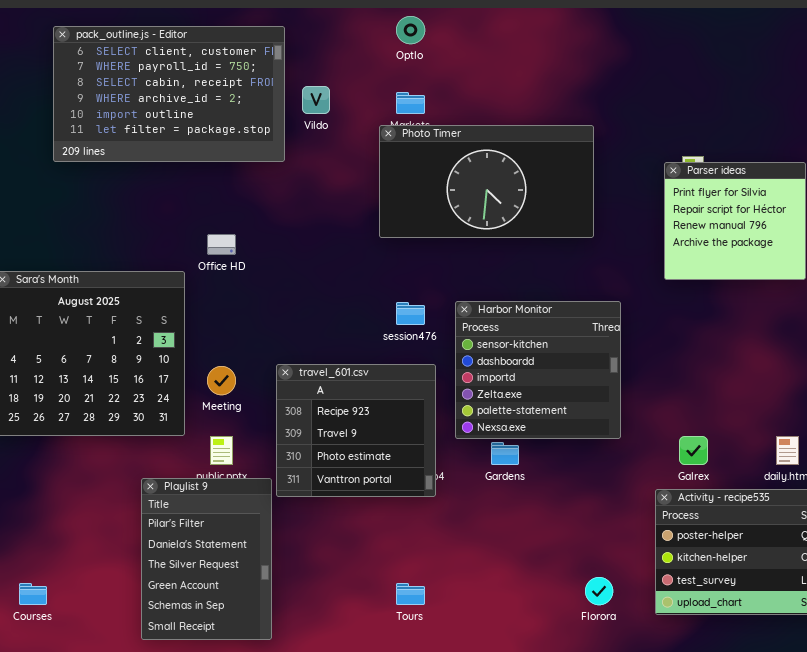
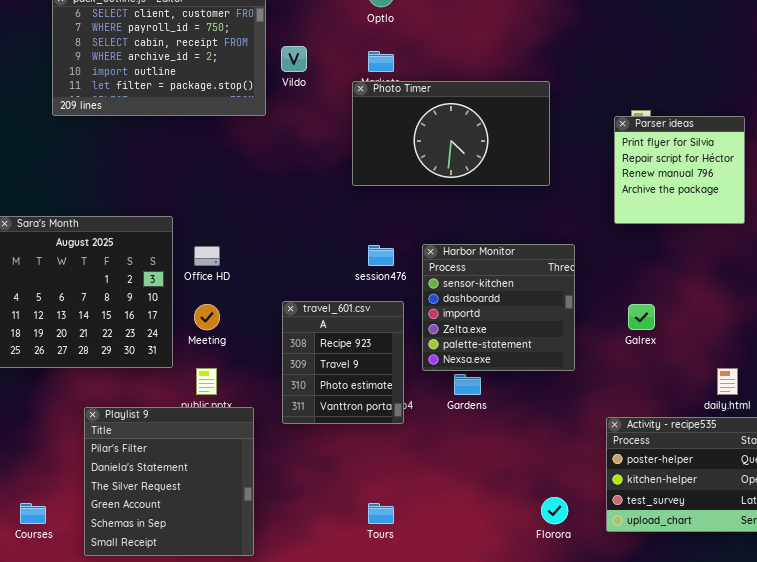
Office HD: [207,234,236,255] -> [194,246,220,266], moved
travel_601.csv: [276,364,436,497] -> [282,301,404,424], resized
Galrex: [679,436,708,465] -> [628,304,655,330], moved
Playlist 9: [141,478,272,640] -> [84,407,254,556], resized

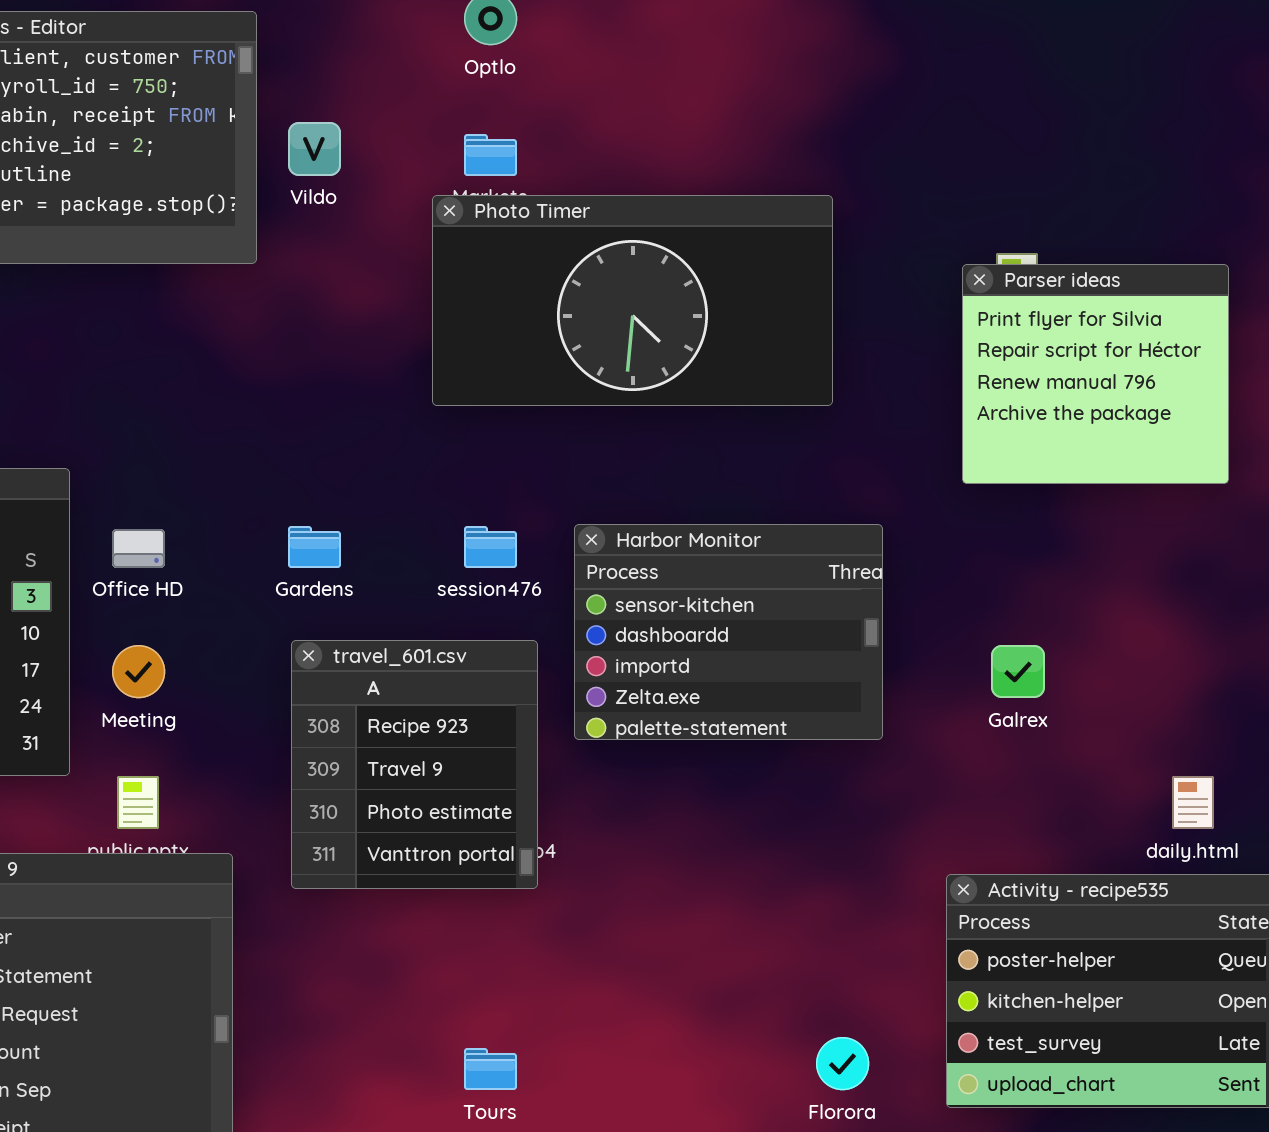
Harbor Monitor: [422,244,575,371] -> [574,524,883,740], resized
Gardens: [454,374,481,395] -> [288,526,341,568], moved

